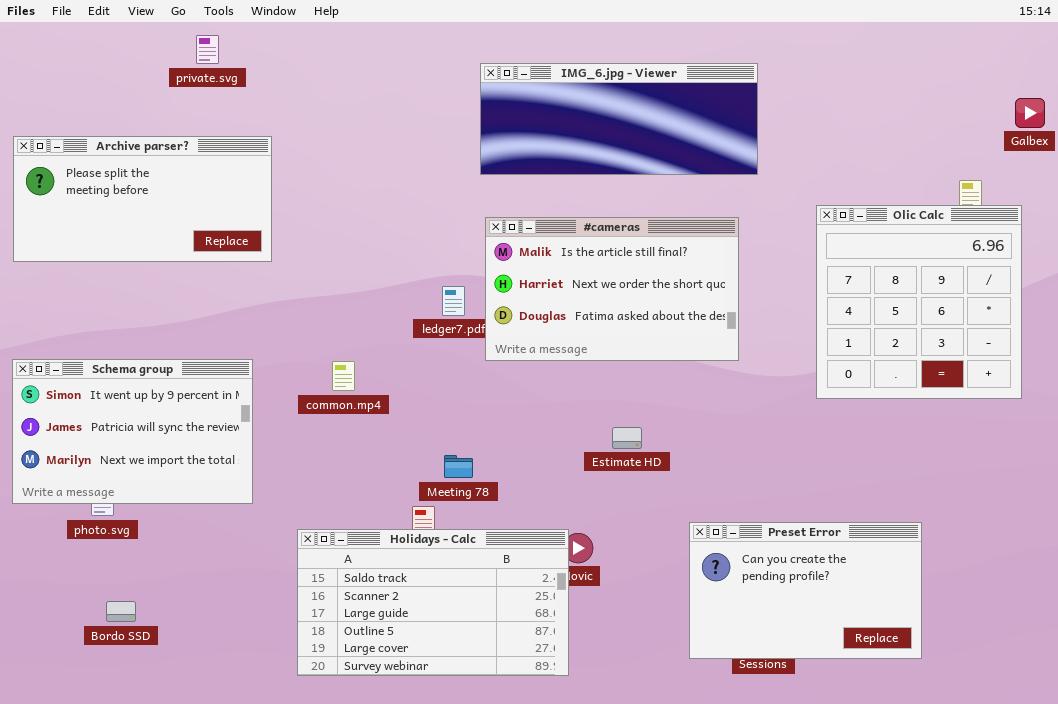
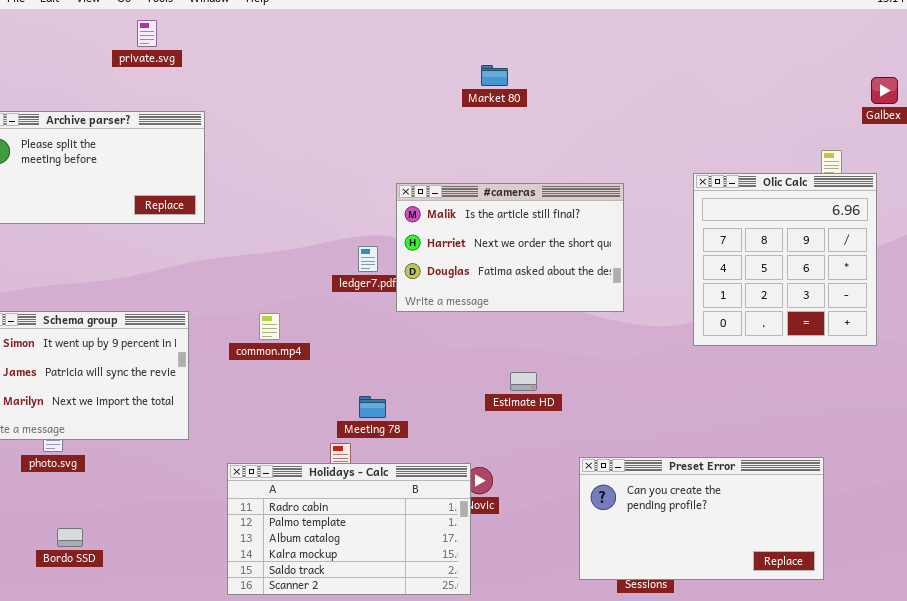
IMG_6.jpg - Viewer: [480,63,758,175] -> none, closed
Preset Error: [689,522,922,659] -> [579,457,824,580], resized
Holidays - Calc: [297,529,569,676] -> [227,463,471,595], scrolled up 4 rows

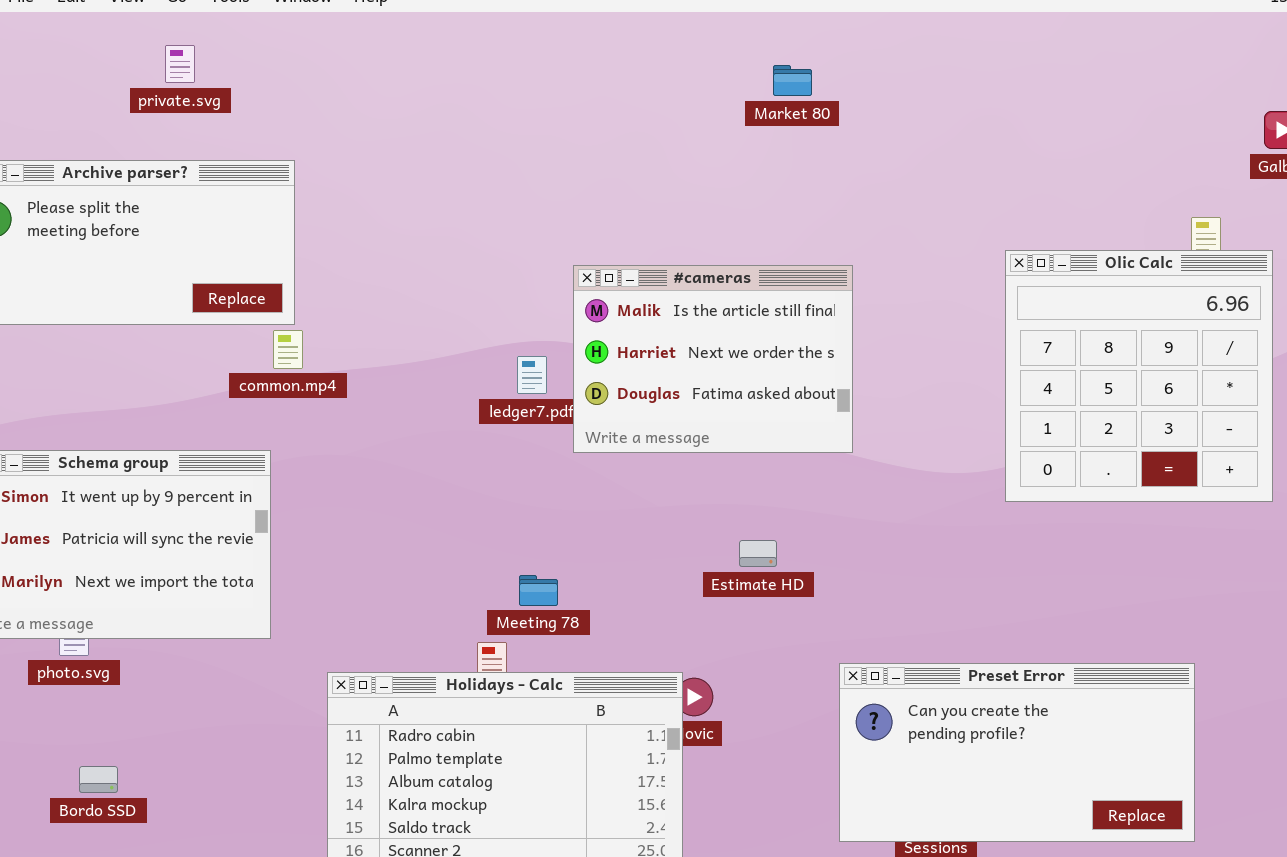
private.svg: [137,20,157,47] -> [165,45,195,83], moved
Market 80: [481,65,508,86] -> [773,65,812,96], moved
#cameras: [396,183,624,312] -> [573,265,853,453], resized
common.mp4: [259,313,280,340] -> [273,330,303,369], moved

